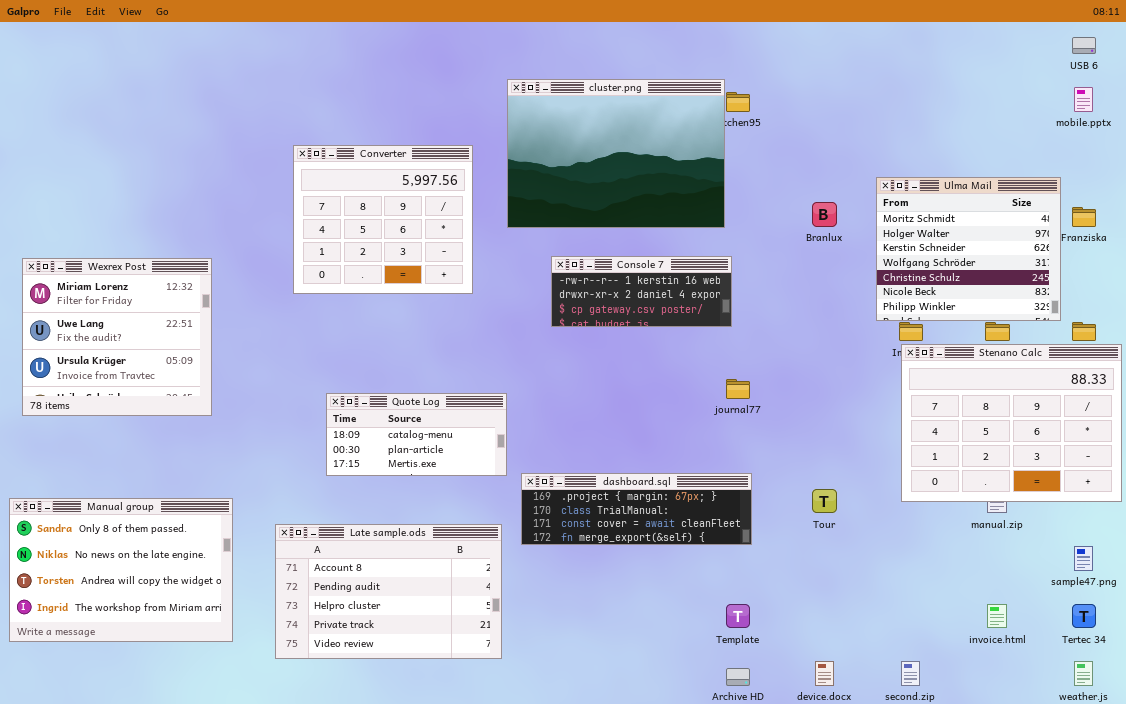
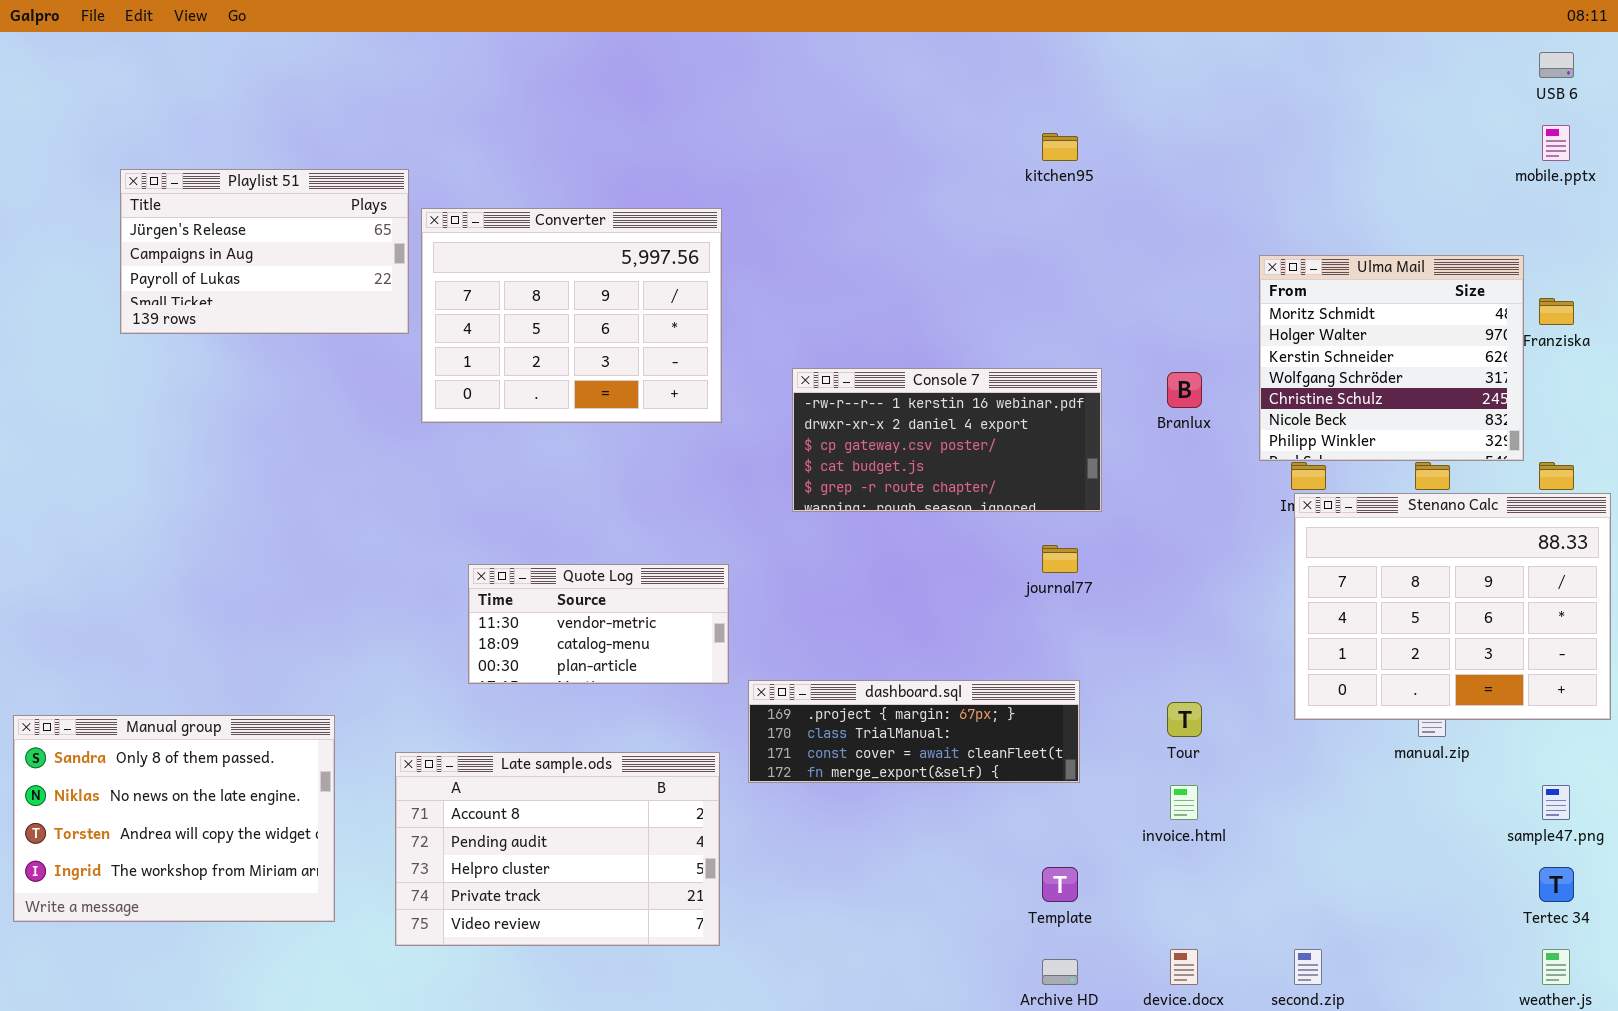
cluster.png: [507,79,725,228] -> none, closed
Playlist 51: none -> [120,169,409,334], opened
Converter: [293,145,473,294] -> [421,208,722,423], resized
Branlux: [812,202,837,227] -> [1167,372,1202,408], moved
Console 7: [551,256,732,327] -> [792,368,1102,512], resized
Wexrex Post: [22,258,212,416] -> none, closed
Quote Log: [326,393,507,476] -> [468,564,729,684], scrolled up 1 row
invoice.html: [987,604,1007,628] -> [1170,785,1198,820], moved

